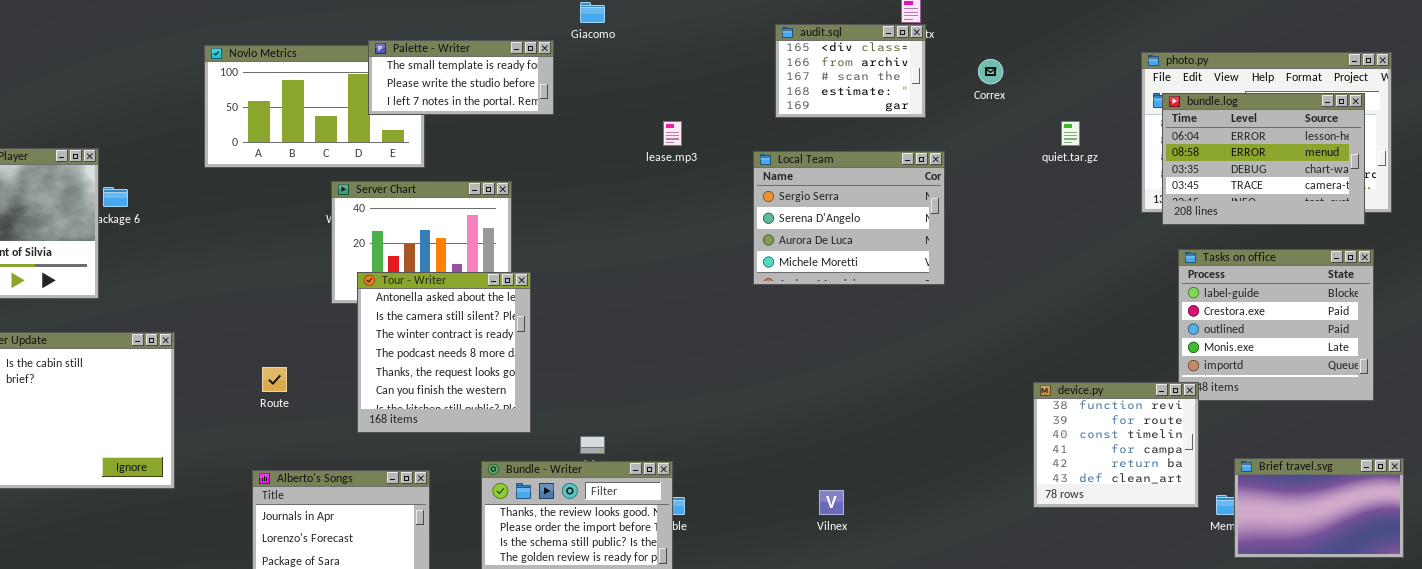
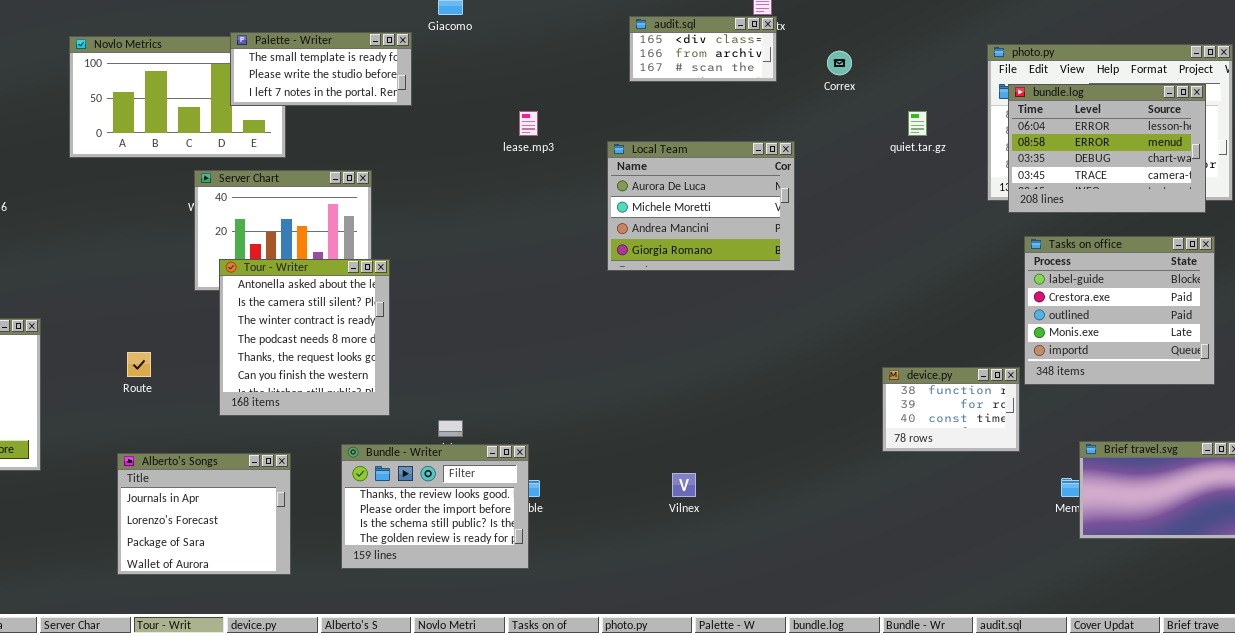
audit.sql: [775,24,926,118] -> [629,16,777,82], resized
Local Team: [753,151,945,285] -> [607,141,795,271], scrolled down 2 rows
device.py: [1033,382,1199,508] -> [882,367,1020,452], resized

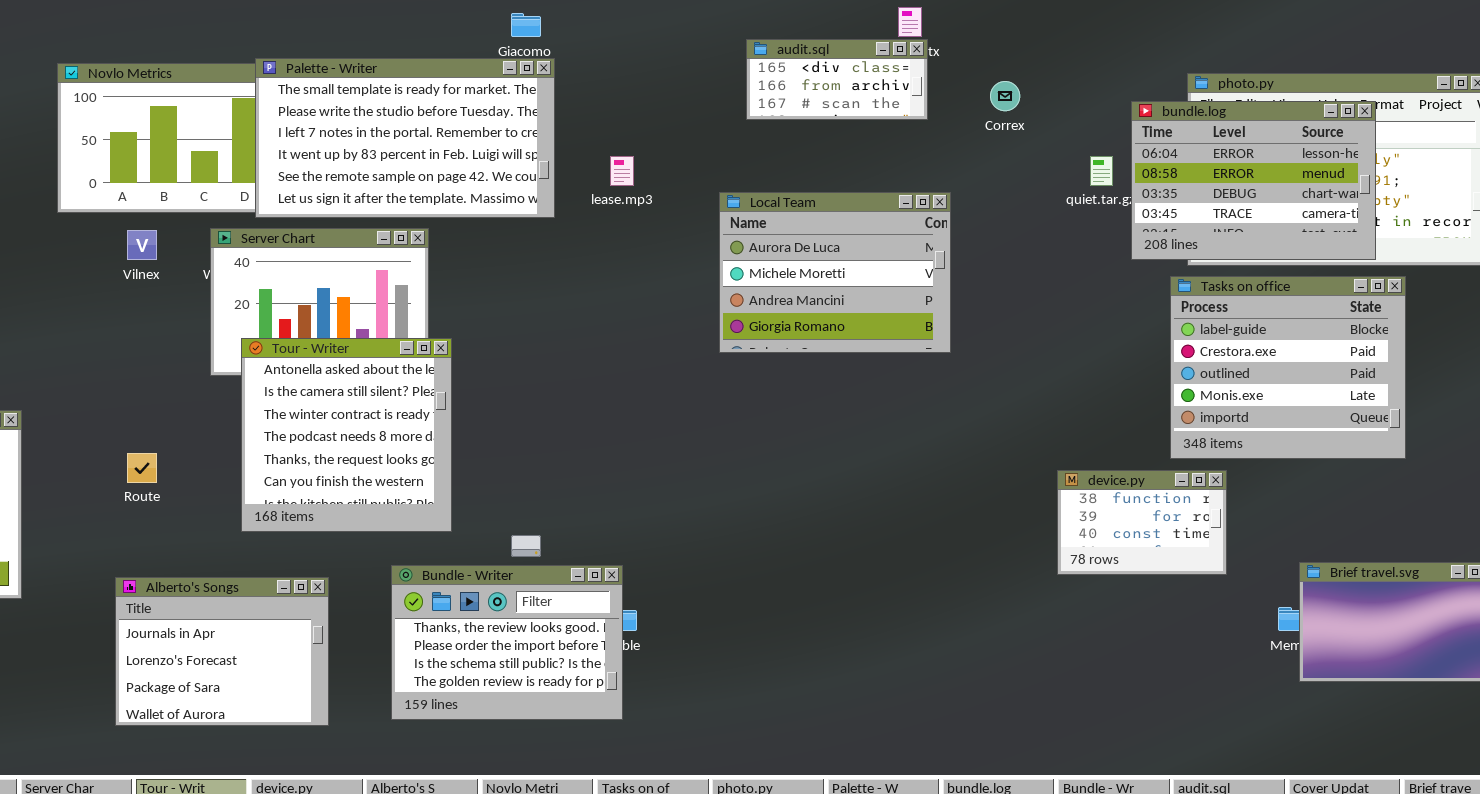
Palette - Writer: [230,32,412,106] -> [255,58,555,218], resized
bundle.log: [1008,84,1206,213] -> [1131,101,1376,260], moved
Tasks on office: [1024,236,1215,385] -> [1170,276,1406,459], moved
Vilnex: [672,473,696,497] -> [127,230,157,260], moved

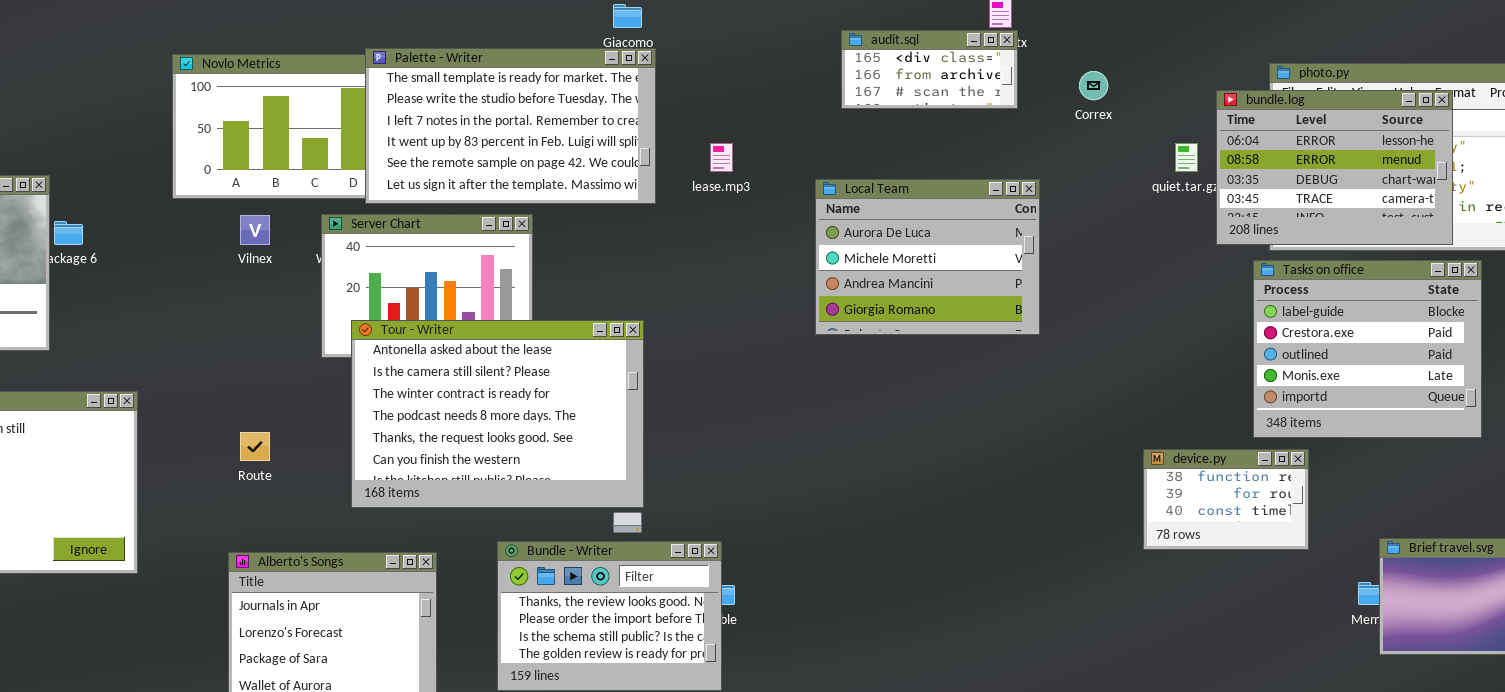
Tour - Writer: [241,338,452,532] -> [351,320,644,508], resized

